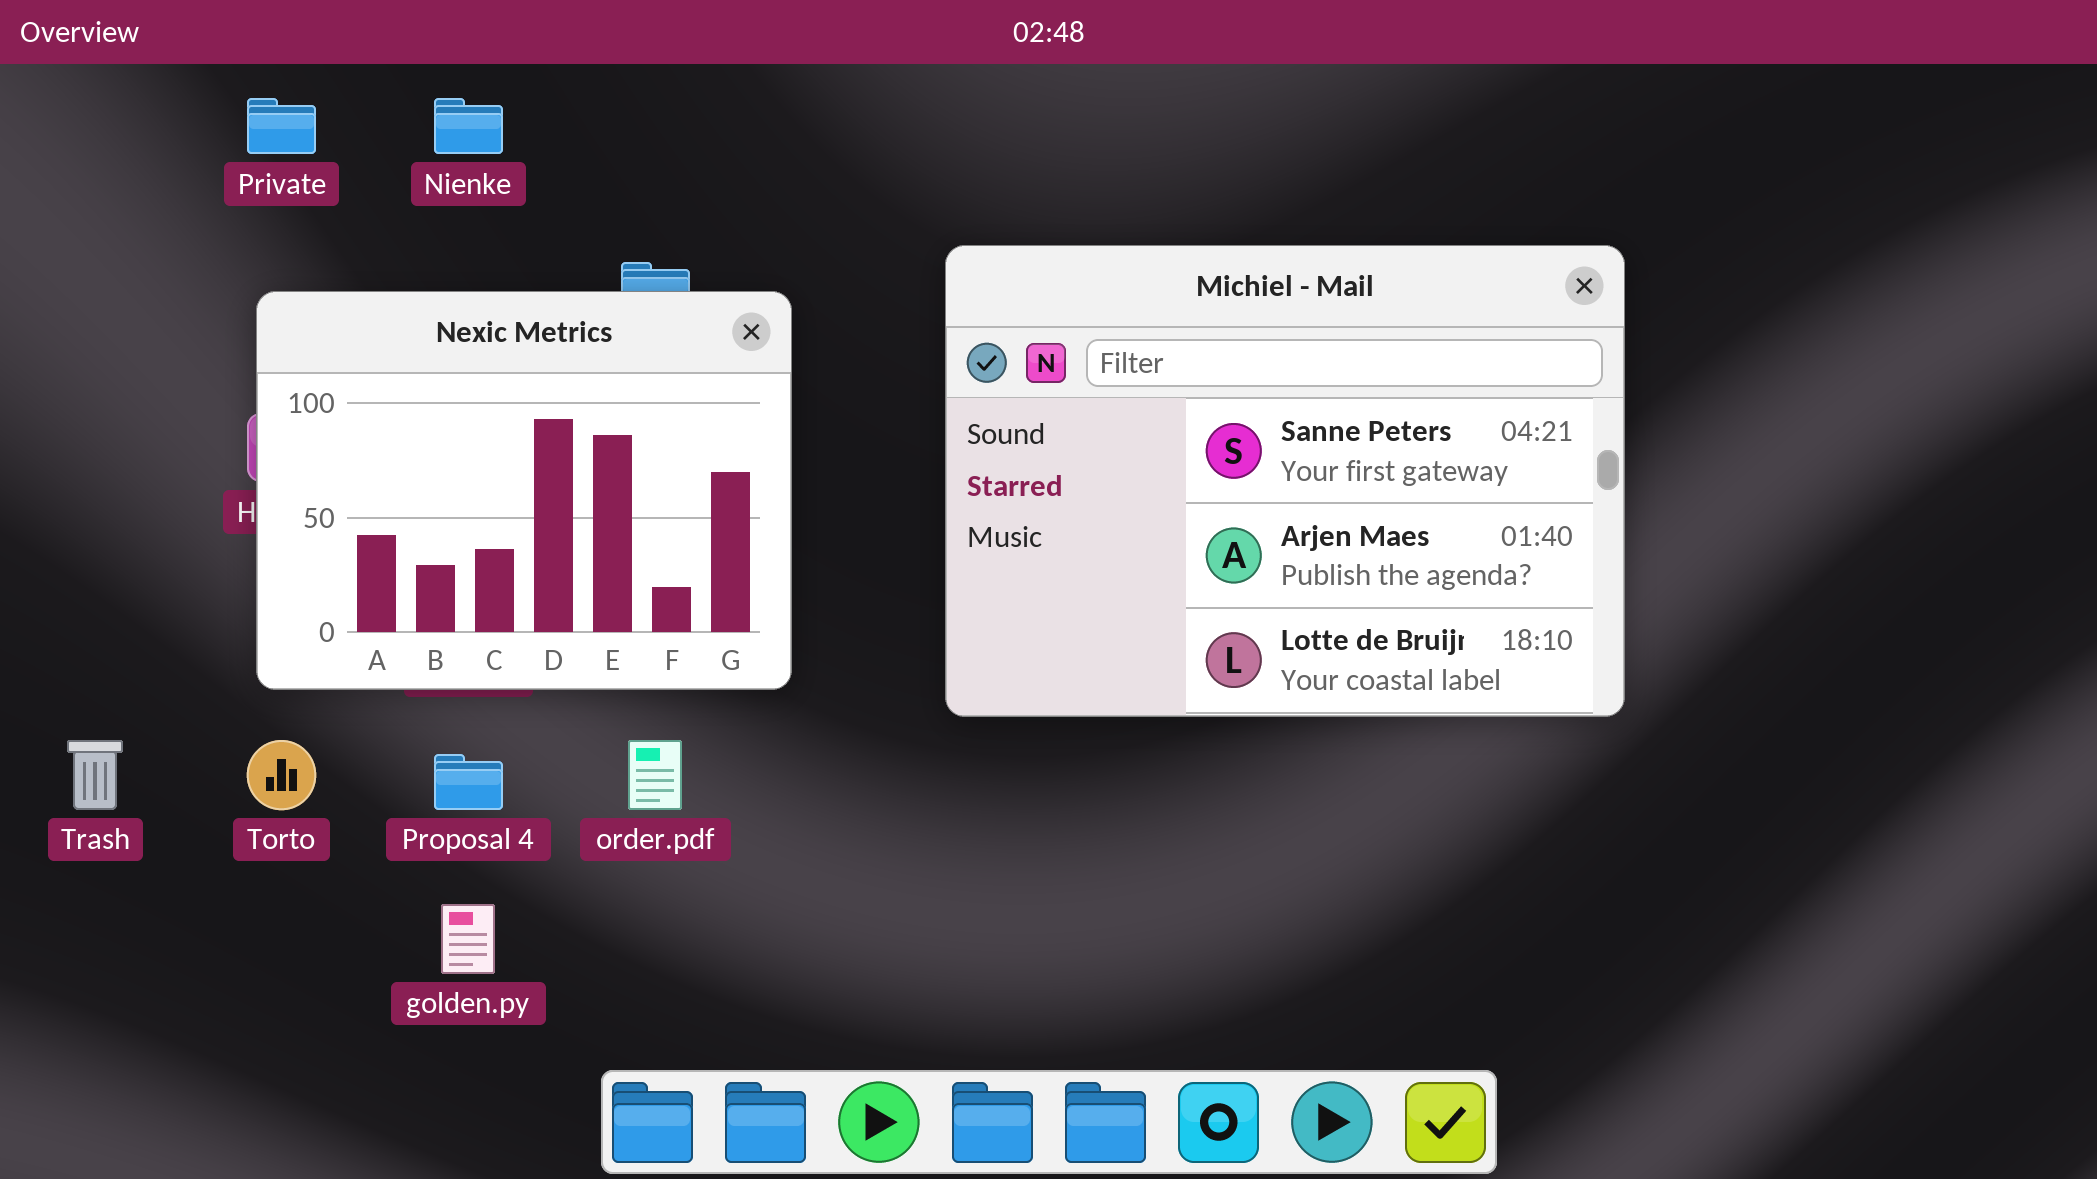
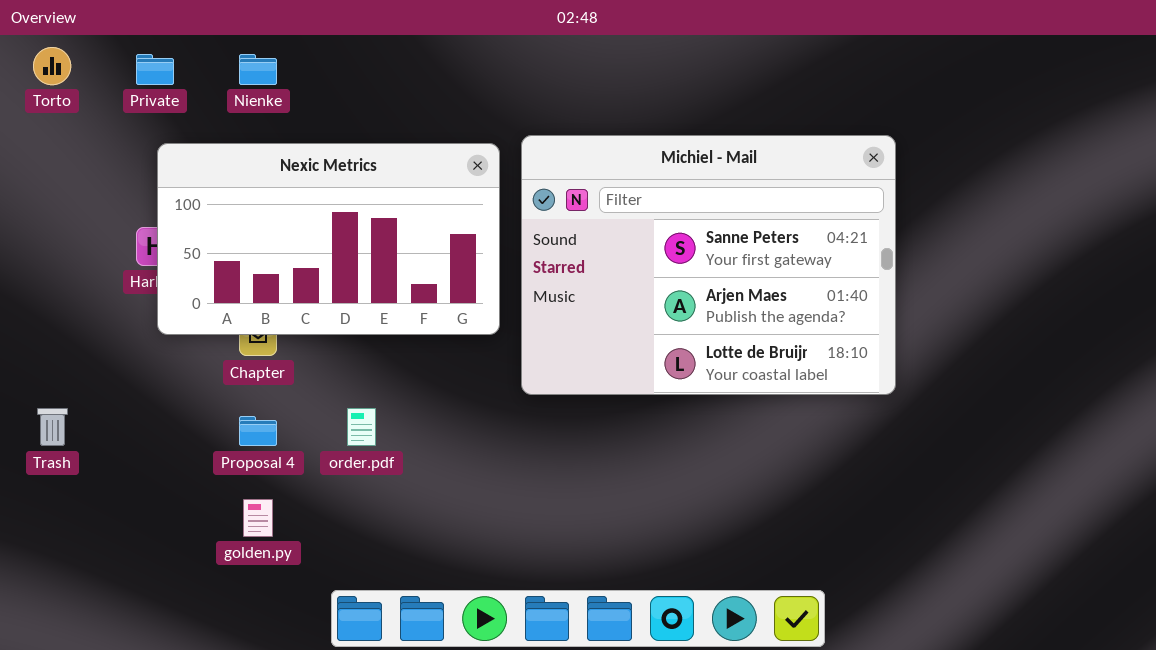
Nexic Metrics: [256,291,792,690] -> [157,143,500,335], moved, resized
Torto: [247,740,316,810] -> [33,47,71,85], moved

